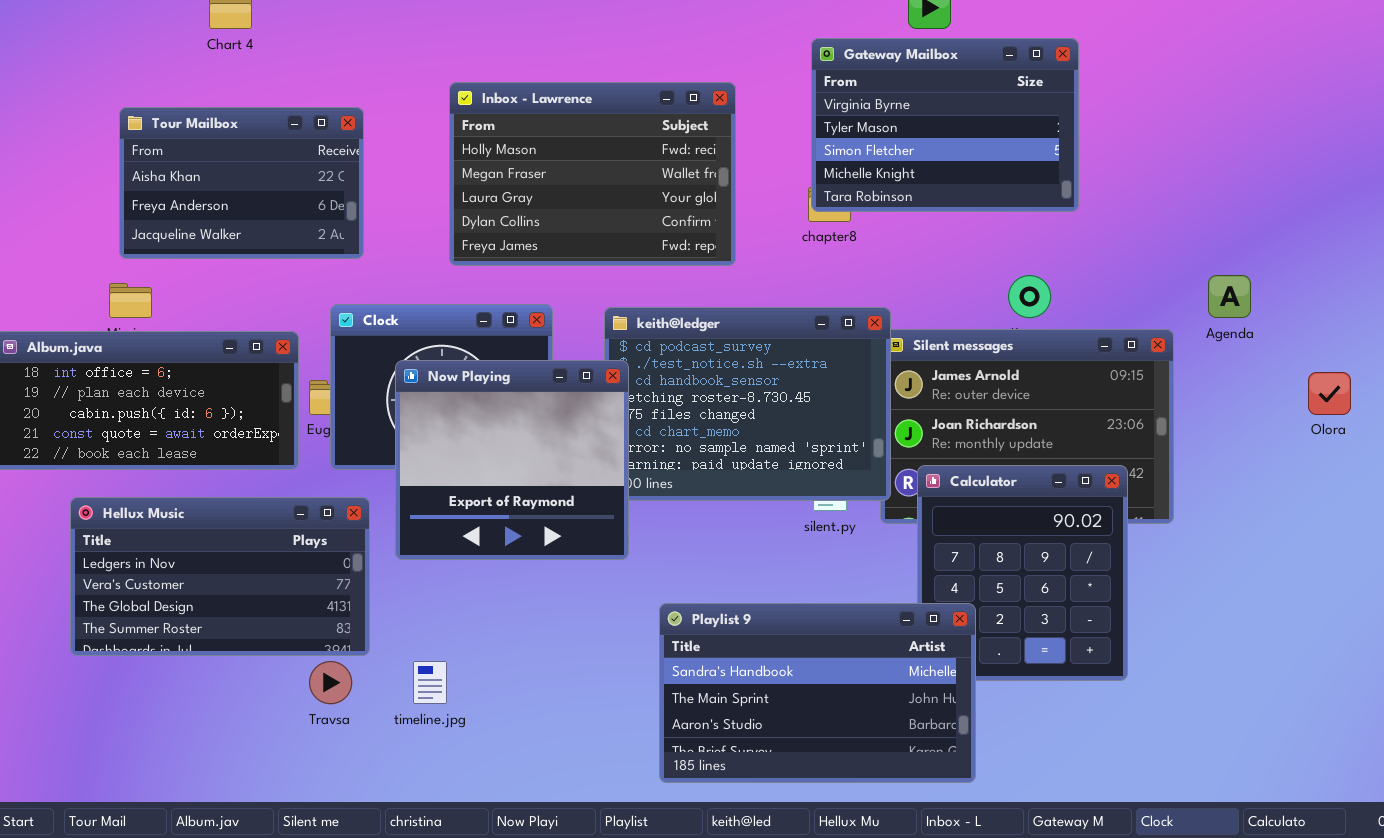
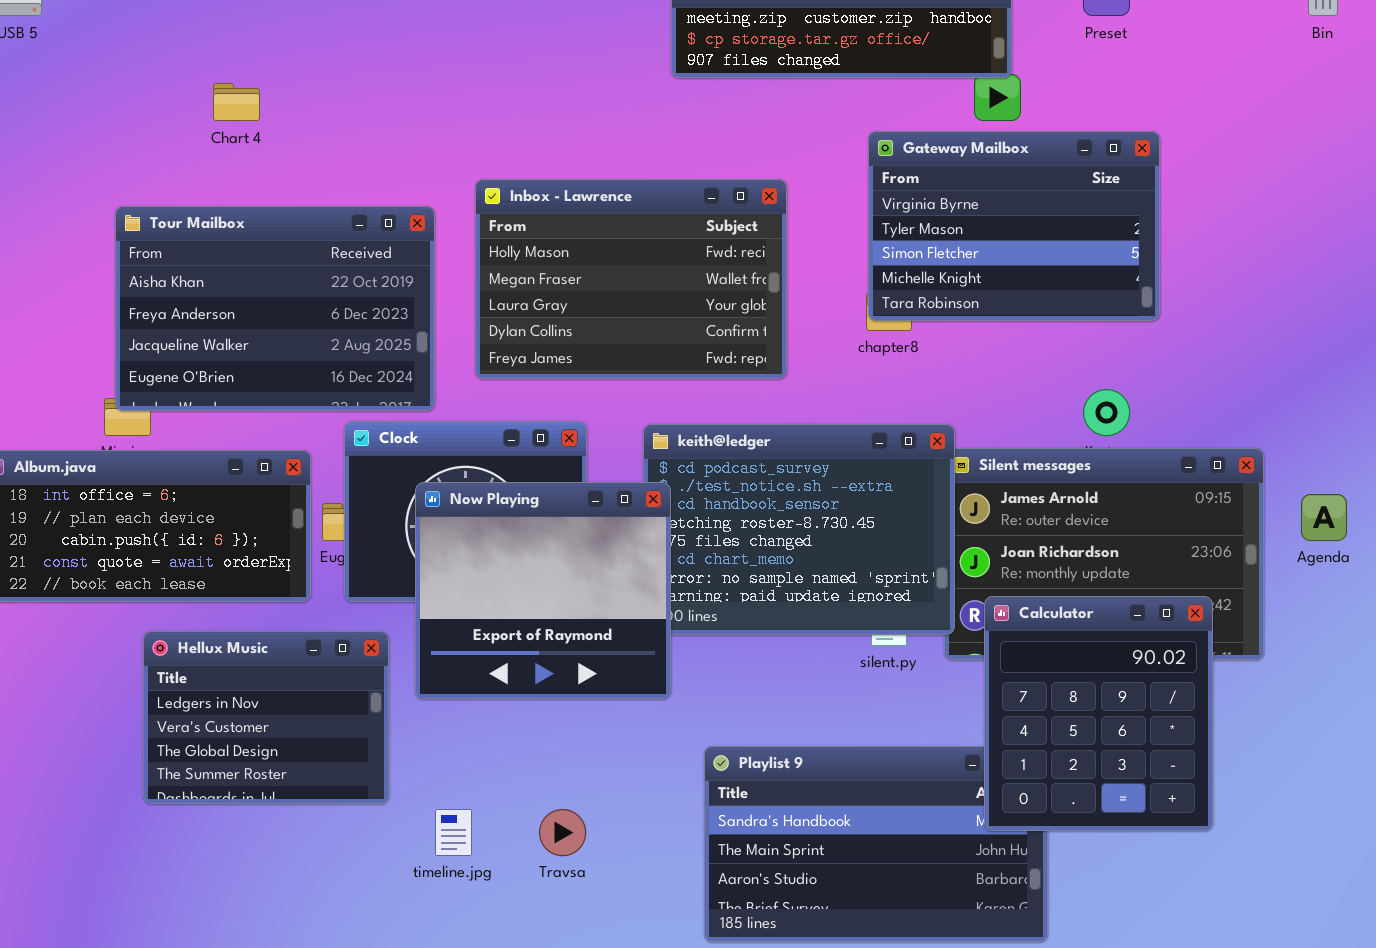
Tour Mailbox: [119,107,364,259] -> [115,206,435,411], resized
Agenda: [1208,275,1251,318] -> [1301,494,1347,541], moved
Calculator: [917,465,1128,681] -> [984,596,1213,831], raised
Hellux Music: [70,497,370,656] -> [143,631,389,804], resized
Travsa: [309,661,352,704] -> [539,809,586,856], moved

